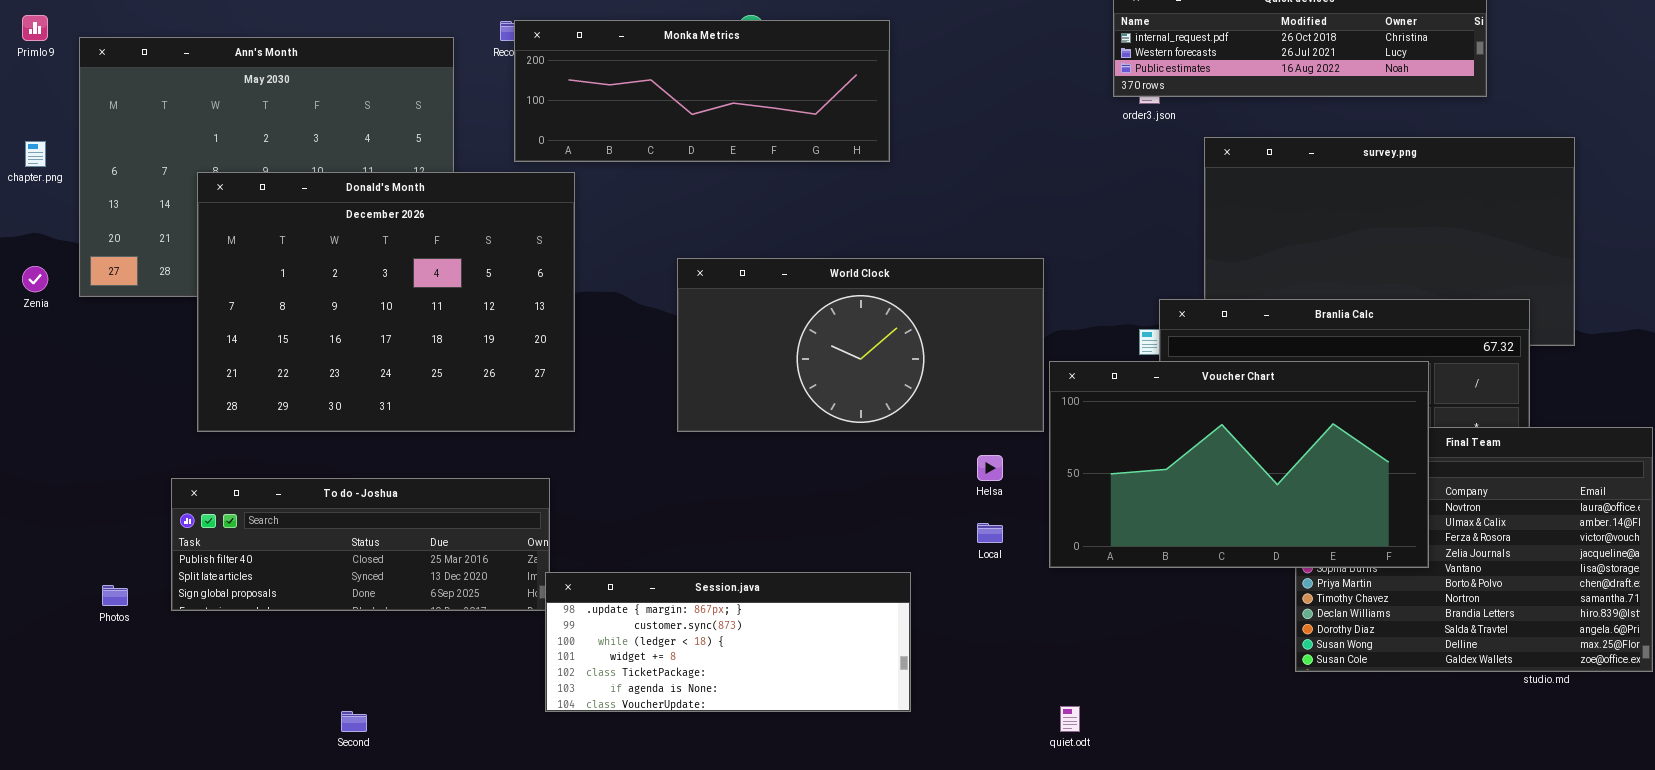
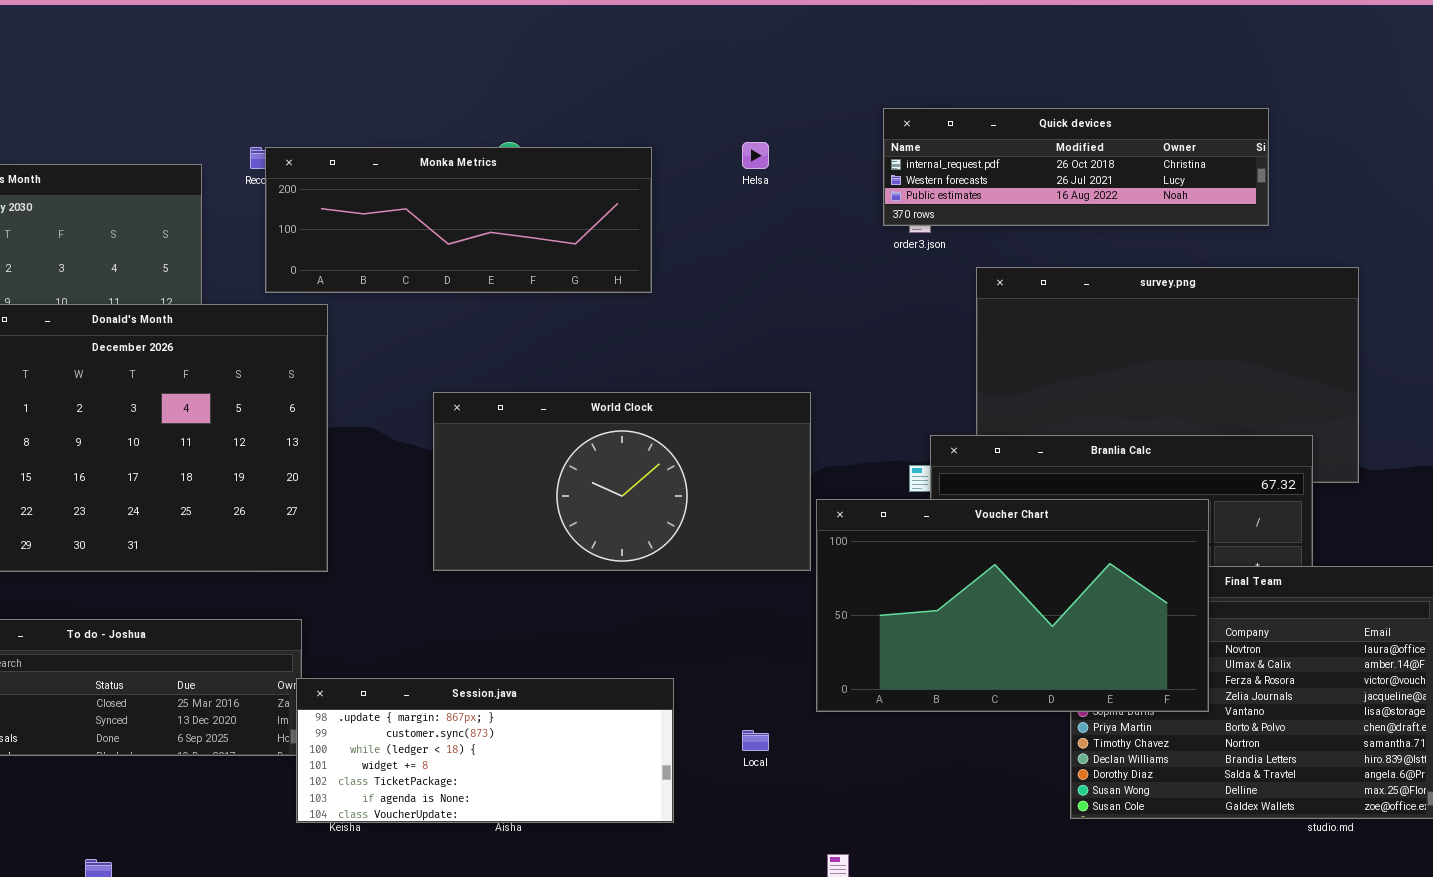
Helsa: [977,455,1003,481] -> [742,142,769,169], moved
Local: [977,523,1003,543] -> [742,730,769,751], moved
Session.java: [545,572,911,712] -> [296,678,674,823], moved

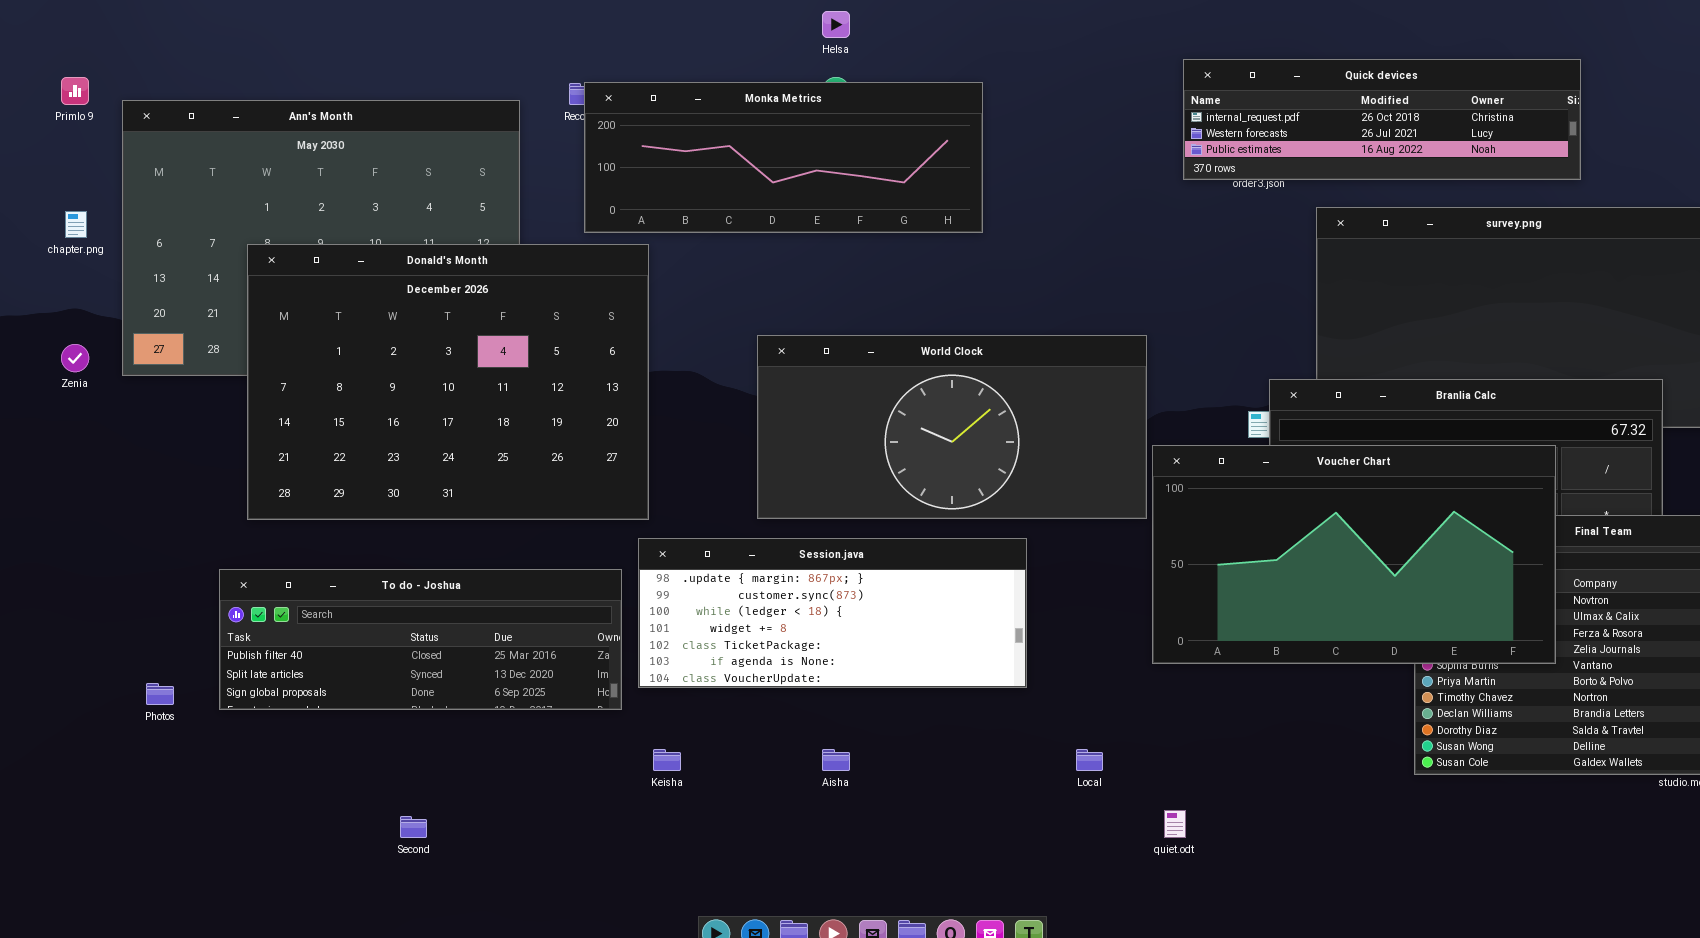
Quick devices: [883,108,1269,226] -> [1183,59,1581,180], moved
Helsa: [742,142,769,169] -> [822,11,850,38], moved
Session.java: [296,678,674,823] -> [638,538,1027,688], moved
Local: [742,730,769,751] -> [1076,749,1103,771], moved

